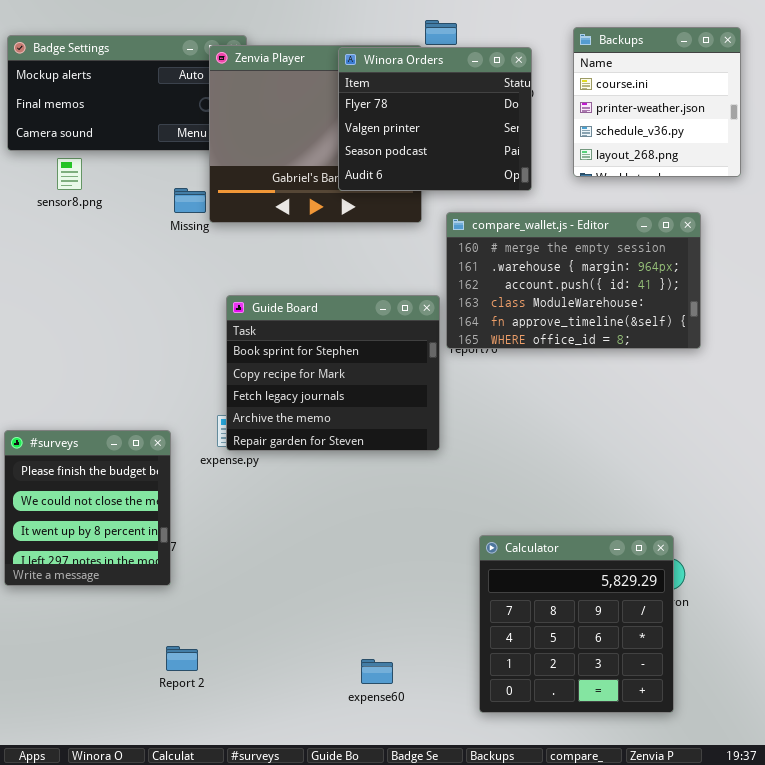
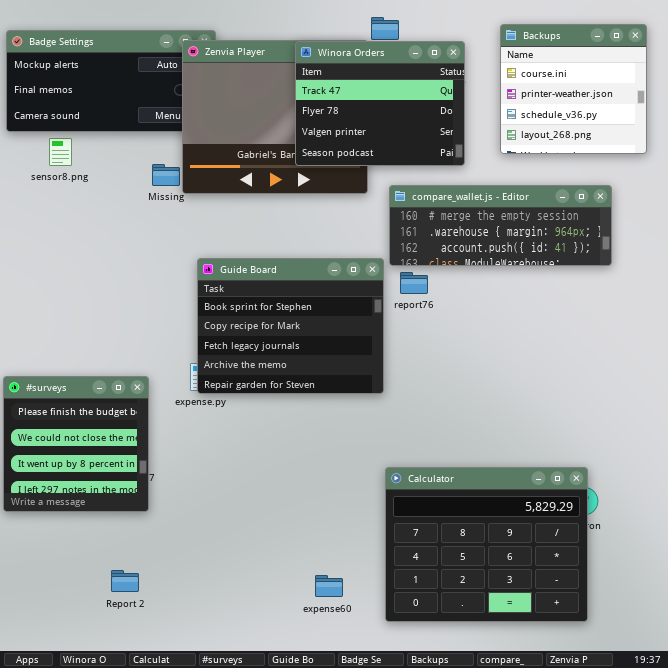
Winora Orders: [338,47,532,191] -> [295,41,465,166], scrolled up 1 row
compare_wallet.js - Editor: [446,212,701,349] -> [389,185,612,266], resized
Calculator: [479,535,674,713] -> [385,467,588,622], resized
Report 2: [166,646,198,671] -> [111,570,139,592], moved

